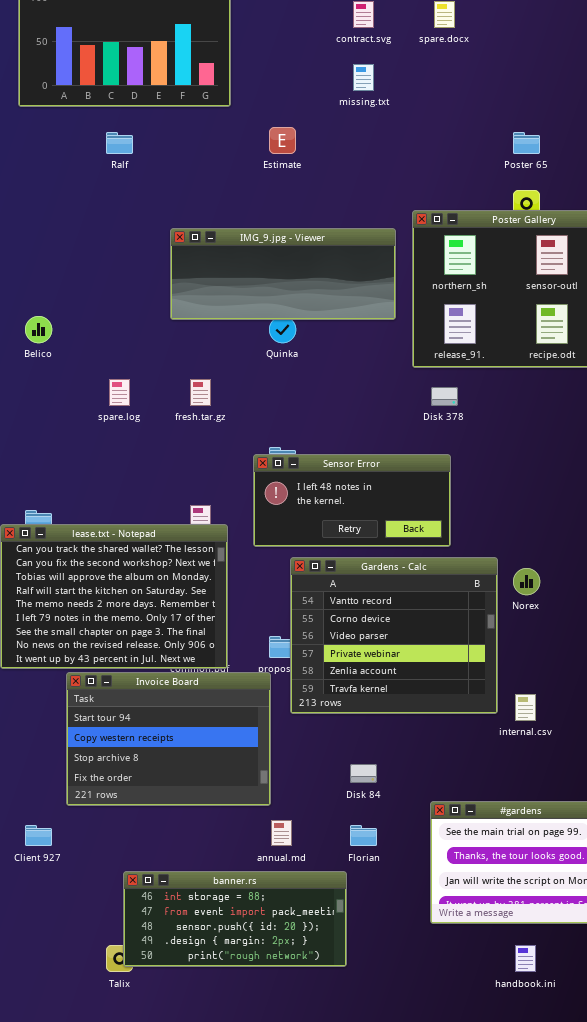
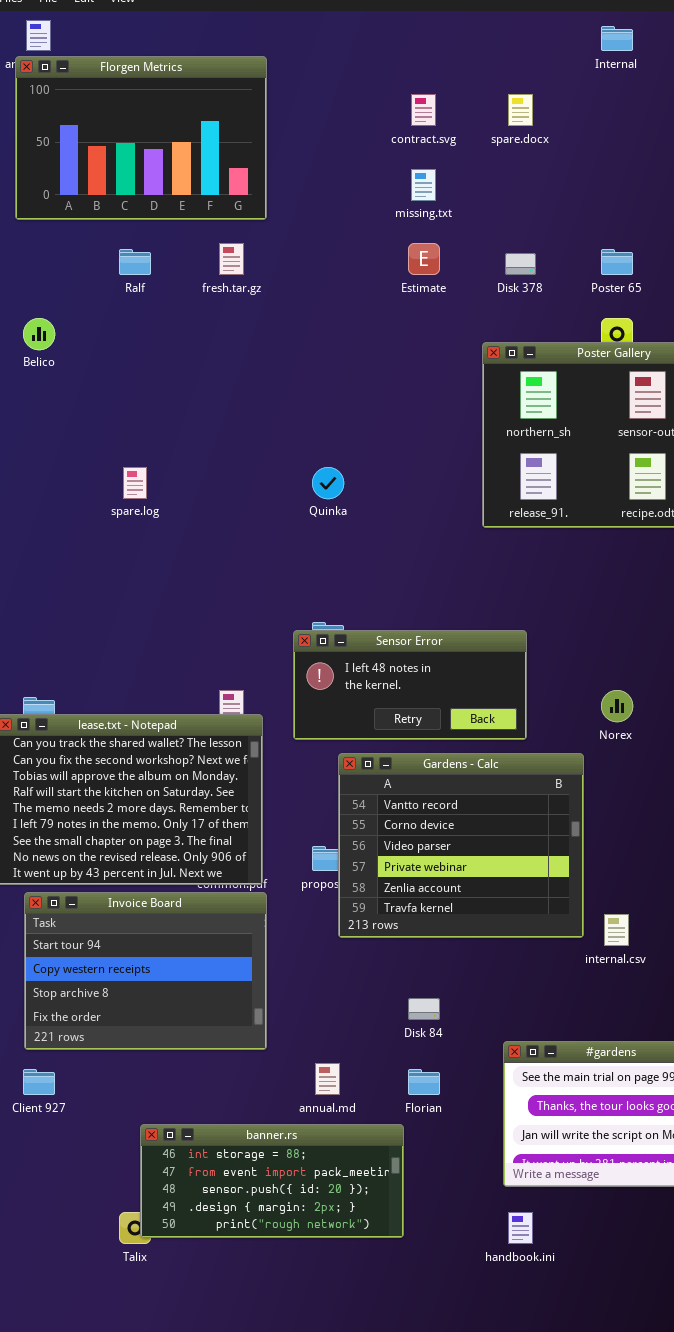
Estimate: [269,127,296,154] -> [408,243,440,275], moved
IMG_9.jpg - Viewer: [170,228,396,320] -> none, closed
Belico: [25,316,52,343] -> [23,318,55,350], moved
spare.log: [109,379,130,406] -> [123,467,147,499], moved
fresh.tar.gz: [190,379,211,406] -> [219,243,244,275], moved
Disk 378: [431,387,458,406] -> [505,253,536,275], moved
Norex: [513,568,540,595] -> [601,690,633,722], moved
Invoice Board: [66,672,271,806] -> [24,892,267,1050], moved
handbook.ini: [515,945,536,972] -> [508,1212,533,1244], moved

